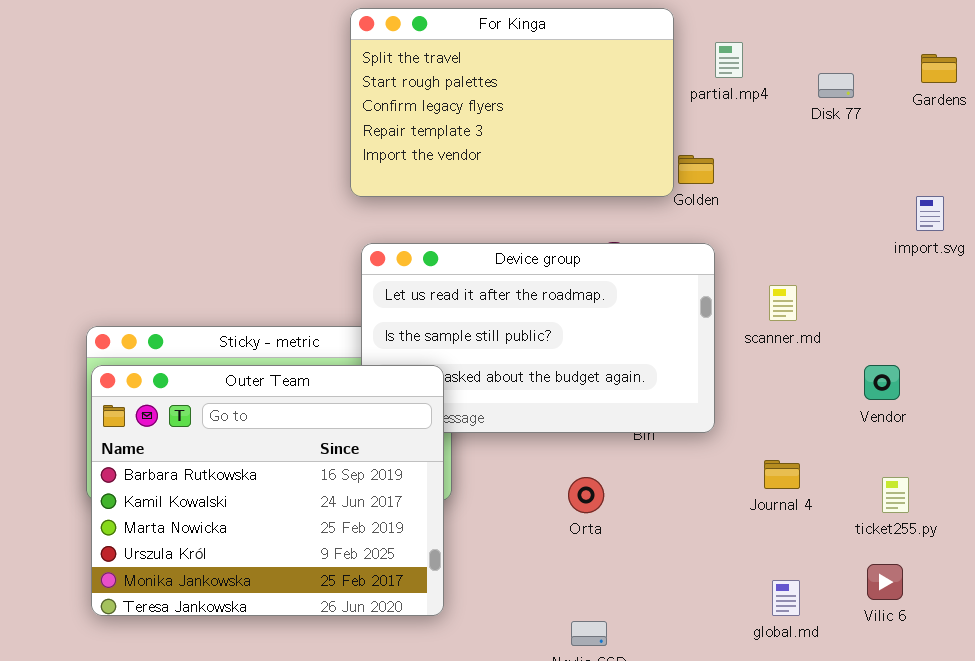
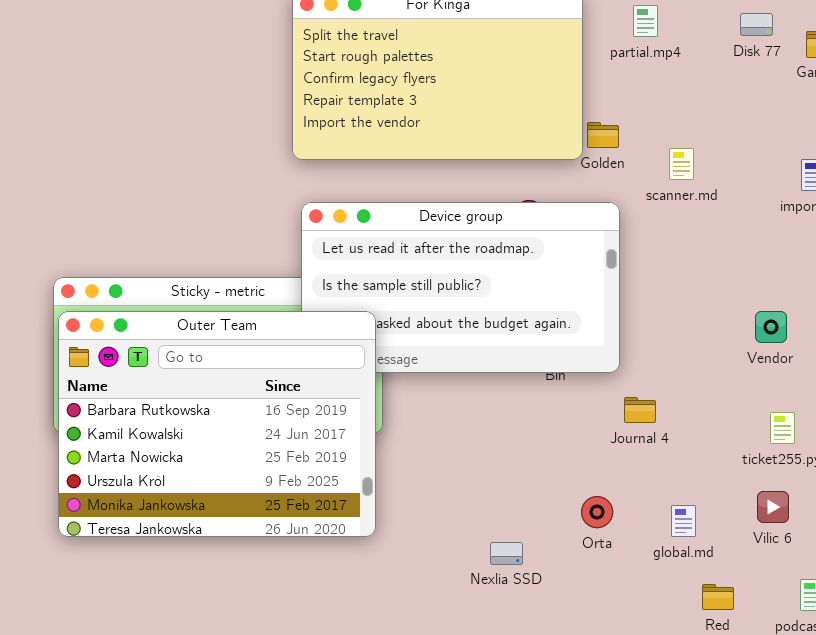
partial.mp4: [715,42,743,78] -> [633,5,658,37], moved
Disk 77: [818,73,854,98] -> [740,13,773,36], moved
scanner.md: [769,285,797,321] -> [669,148,694,180], moved
Journal 4: [764,460,800,489] -> [624,397,656,423], moved
Orta: [568,477,604,513] -> [581,496,613,528], moved

